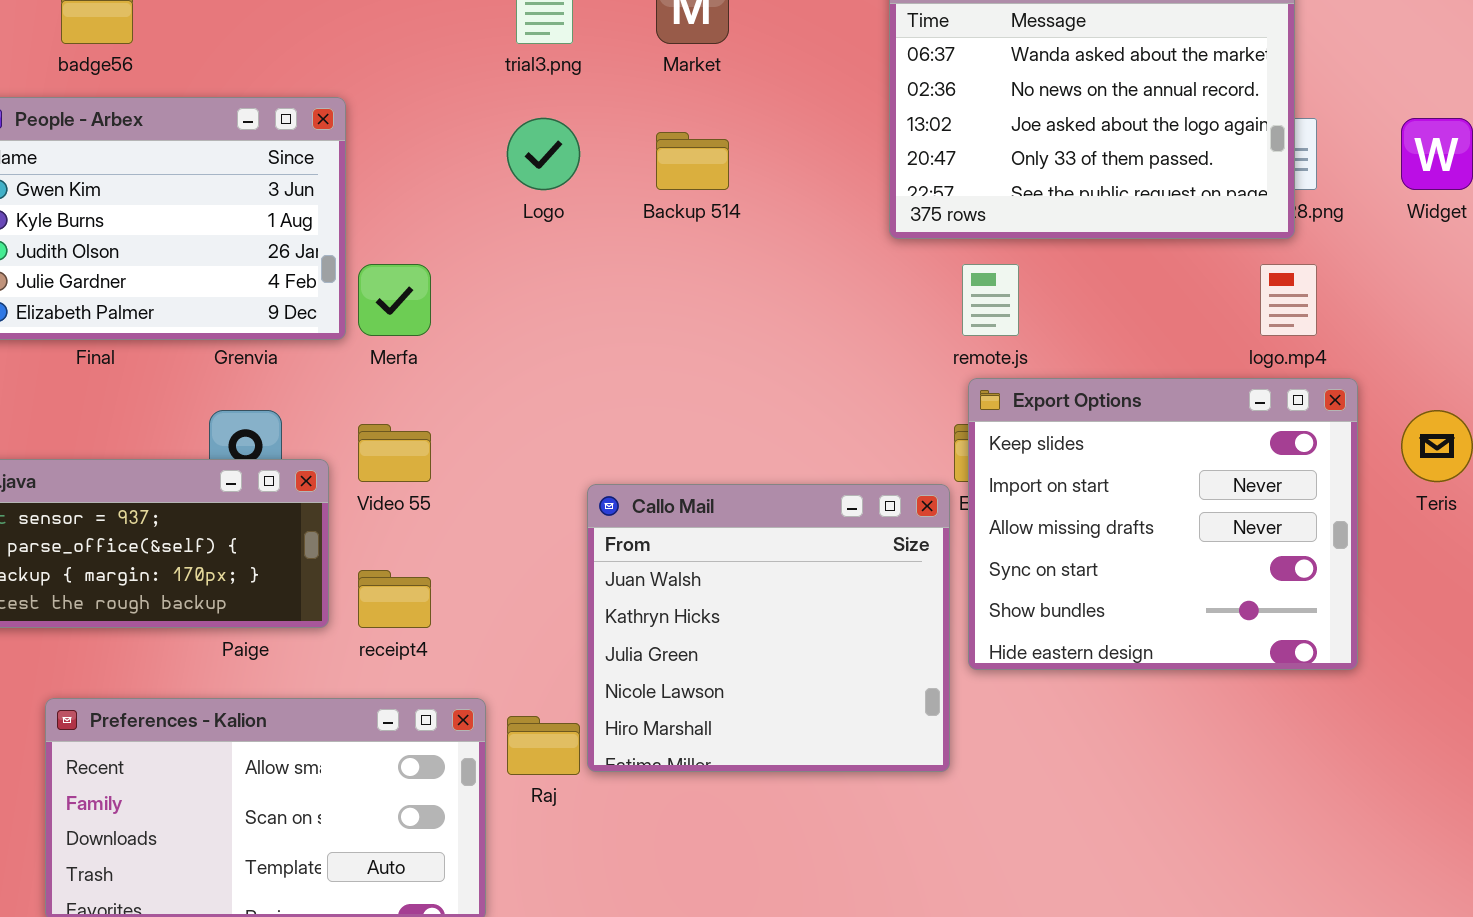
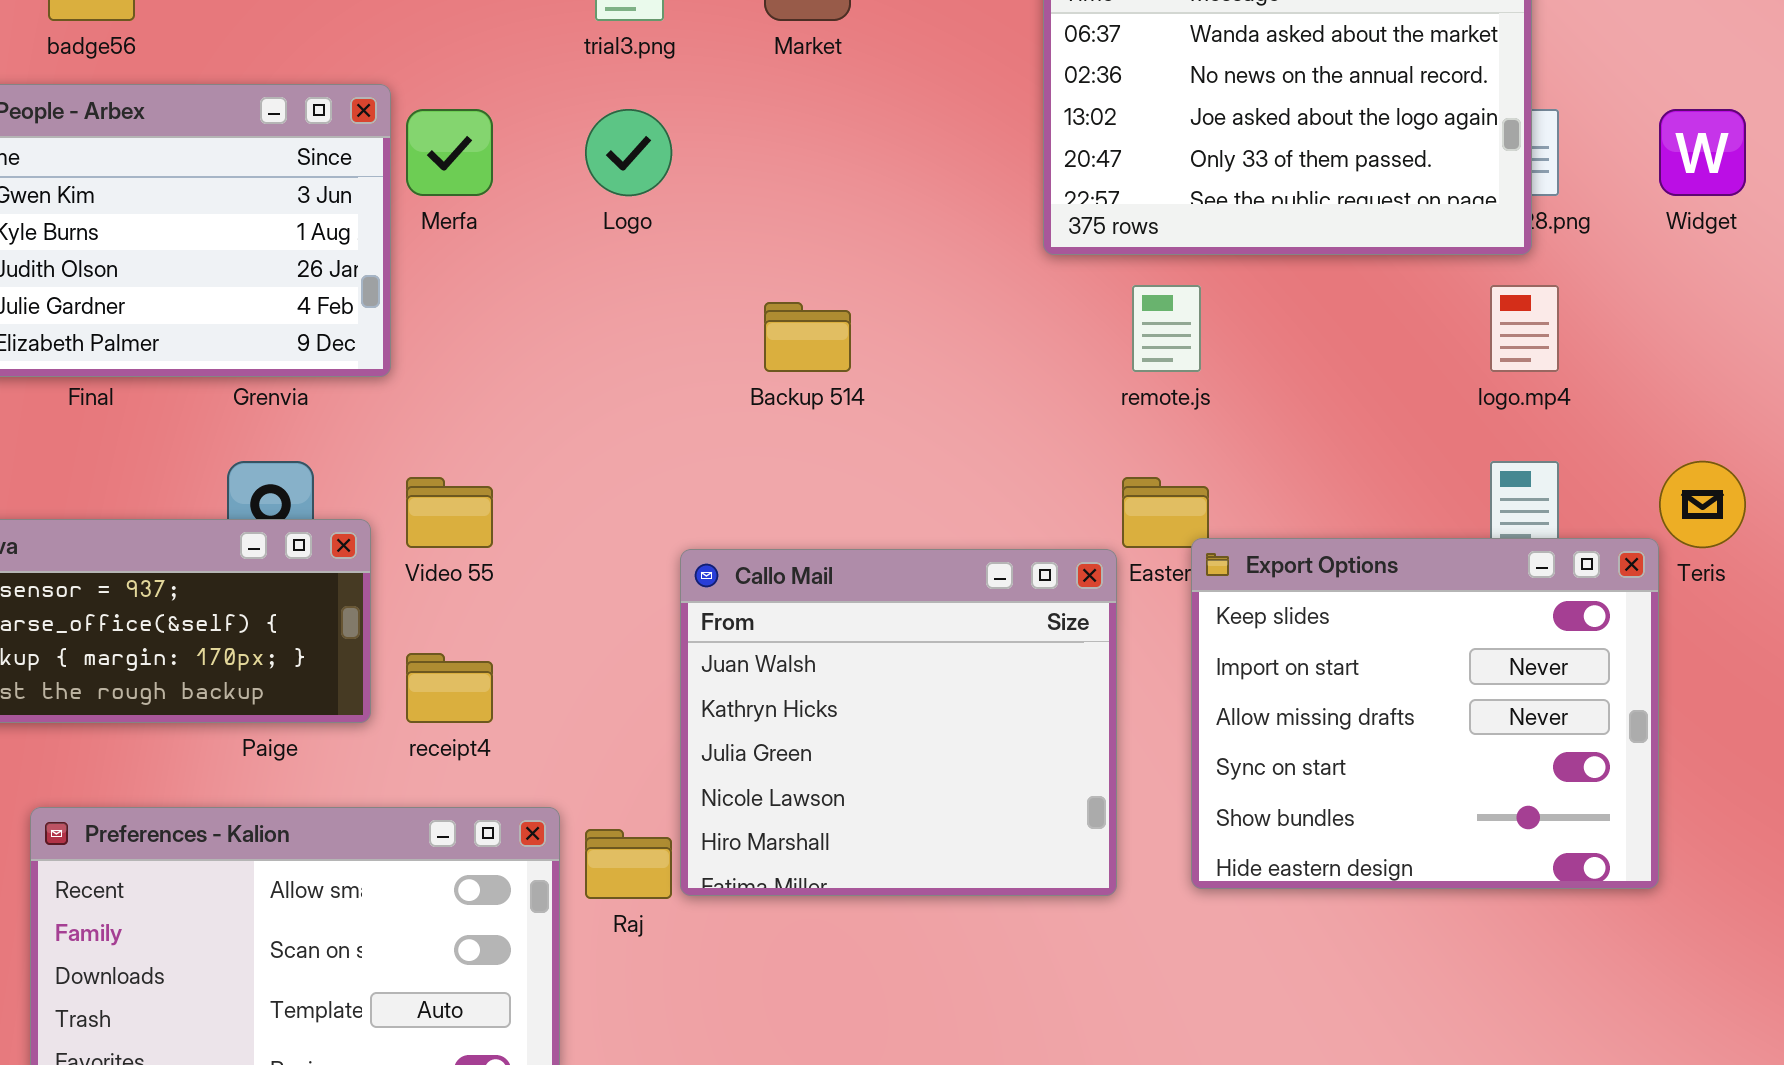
Backup 514: [656,132,729,190] -> [764,302,851,372], moved
Merfa: [358,264,431,336] -> [406,109,493,196], moved
Export Options: [968,378,1358,670] -> [1191,538,1659,889], moved

